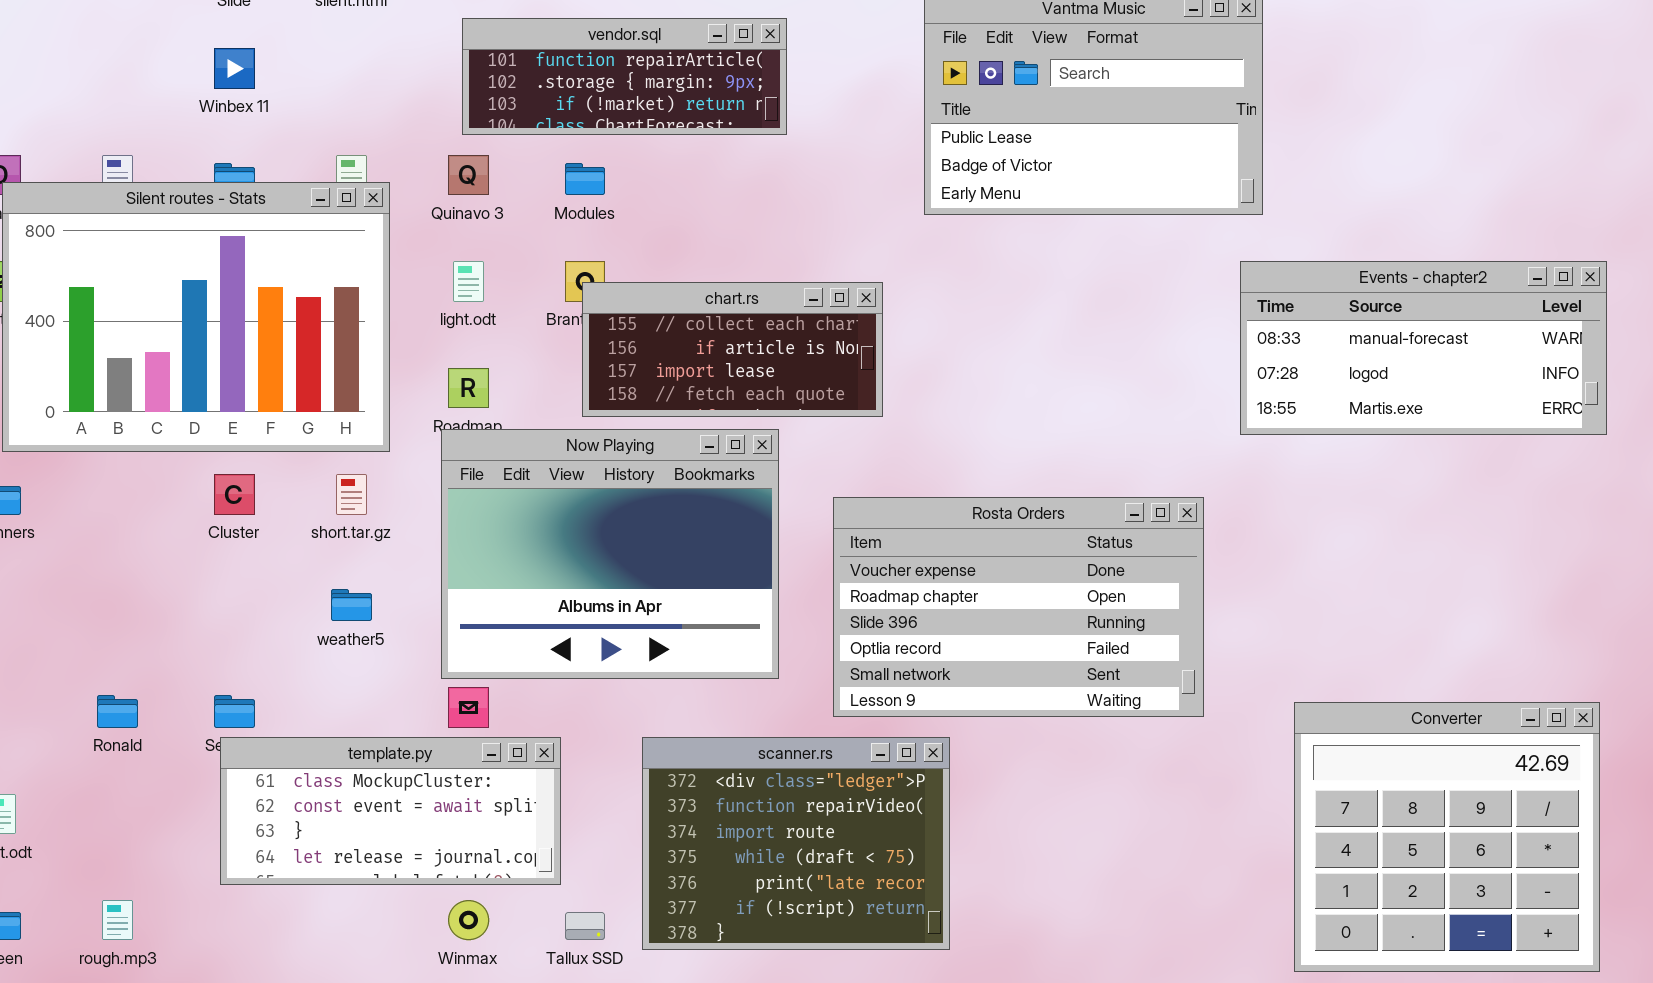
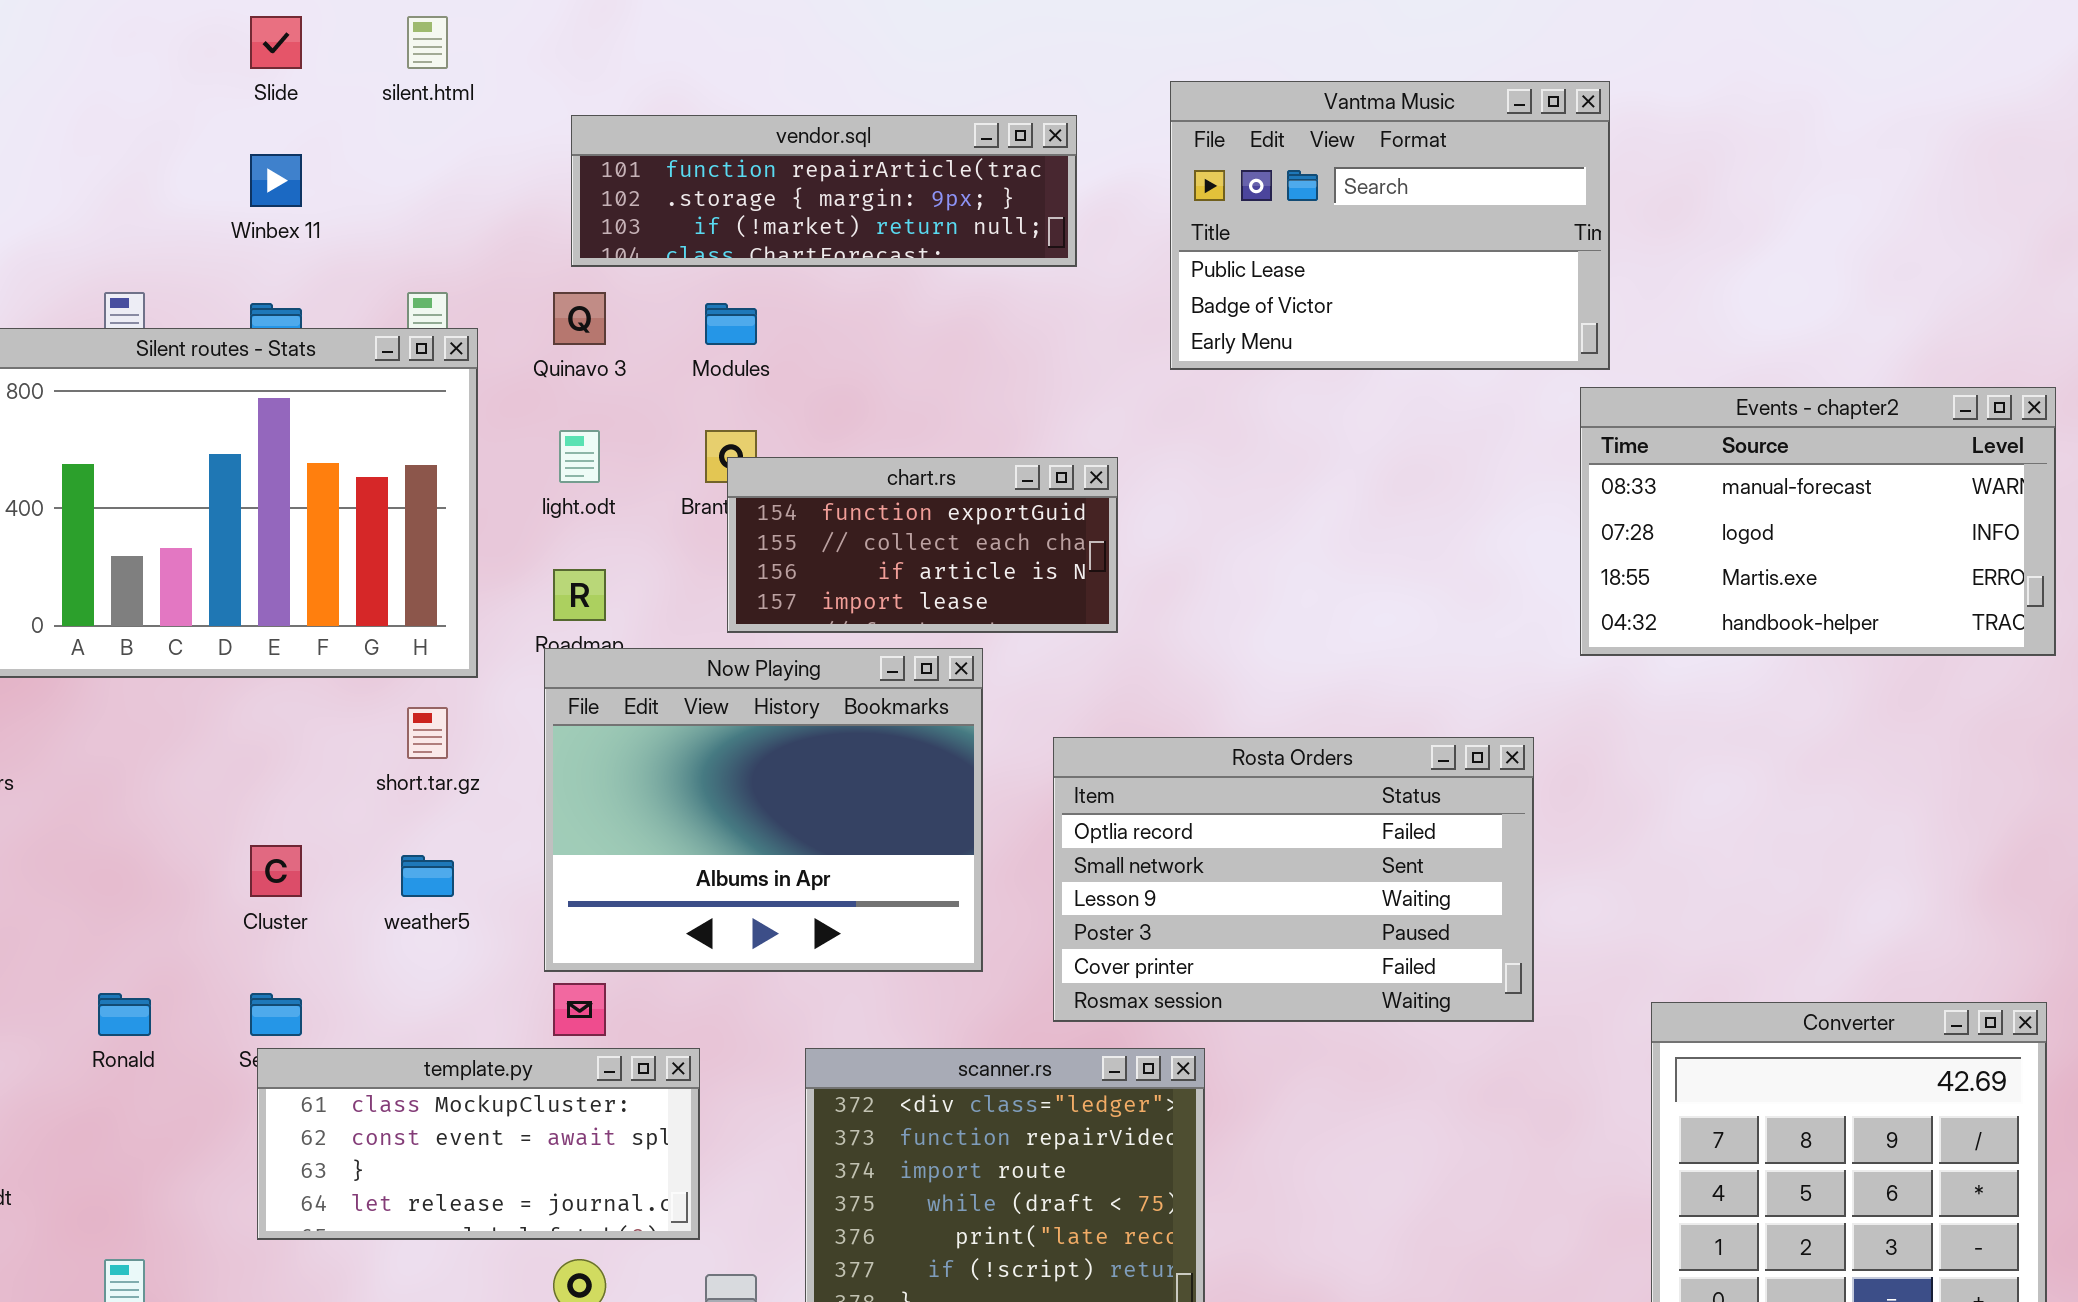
vendor.sql: [462,18,787,135] -> [571,115,1077,267], resized
Events - chapter2: [1240,261,1607,435] -> [1580,387,2056,656], resized
chart.rs: [582,282,883,417] -> [727,457,1118,633], scrolled up 1 row
Cluster: [214,474,255,515] -> [250,845,302,897], moved
Rosta Orders: [833,497,1204,717] -> [1053,737,1534,1022], scrolled down 3 rows

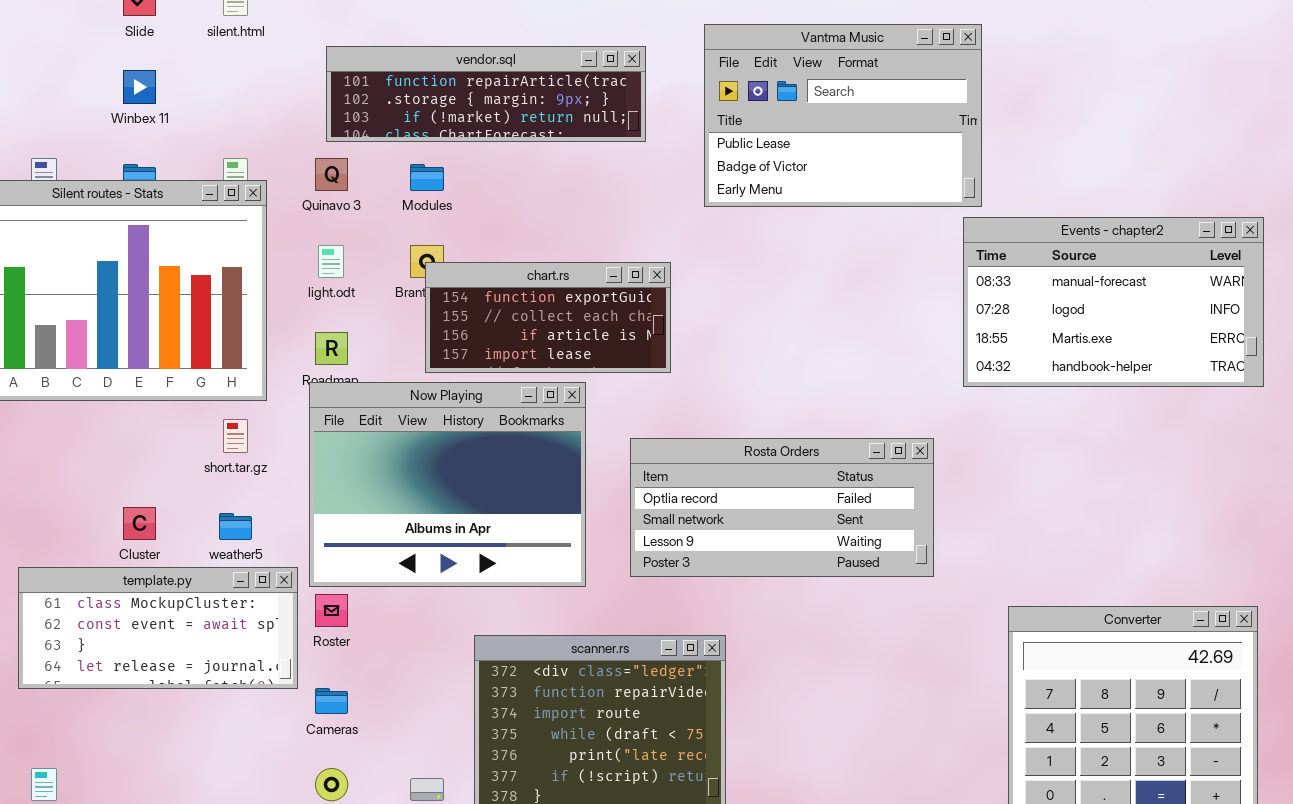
Rosta Orders: [1053,737,1534,1022] -> [630,438,934,577], resized
template.py: [257,1048,700,1240] -> [18,567,298,689], moved

